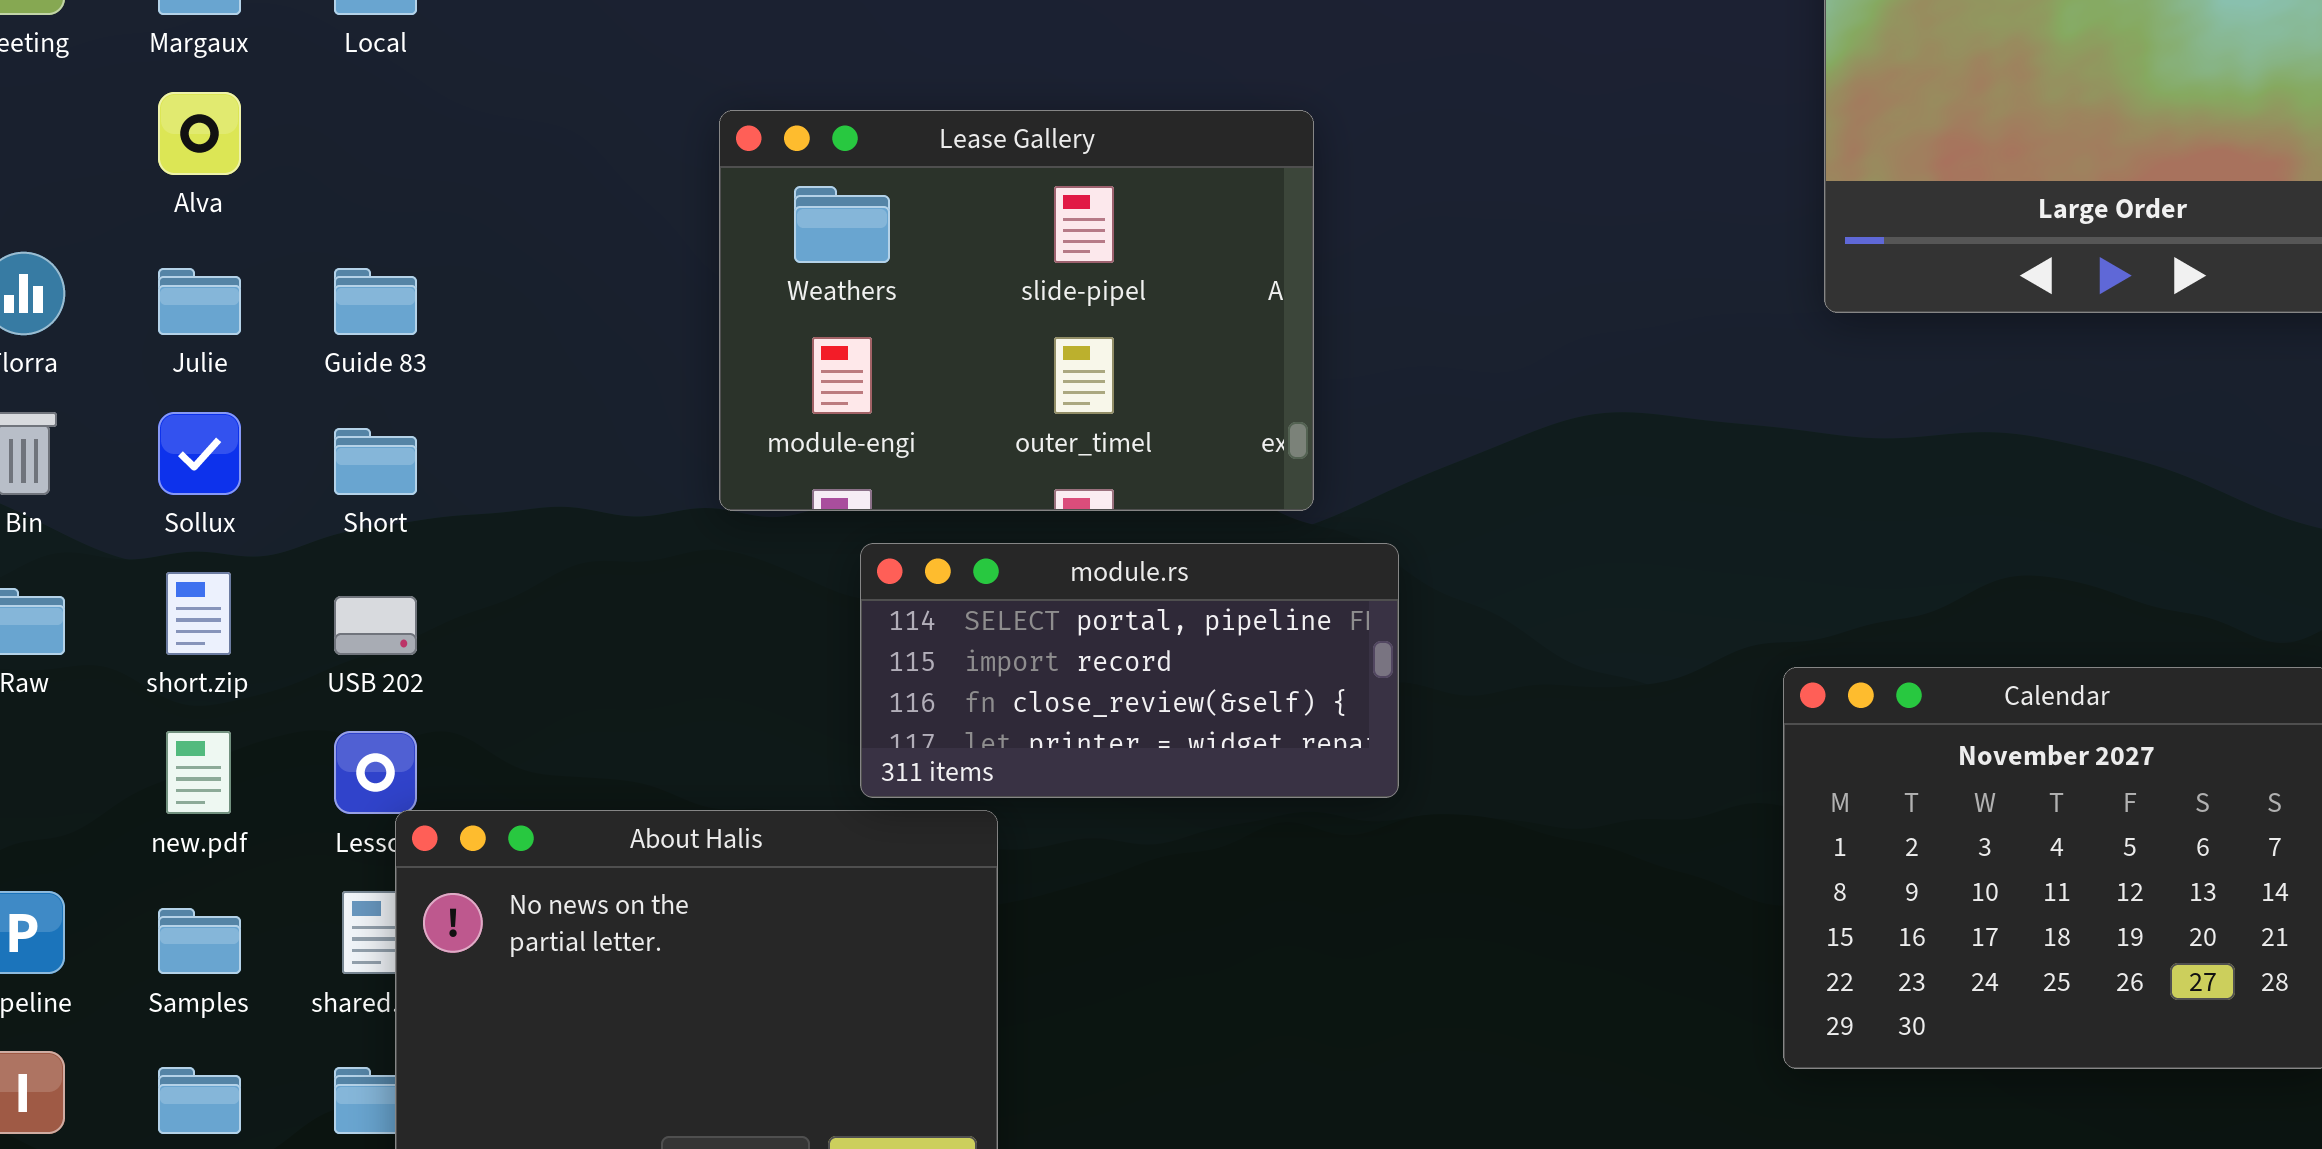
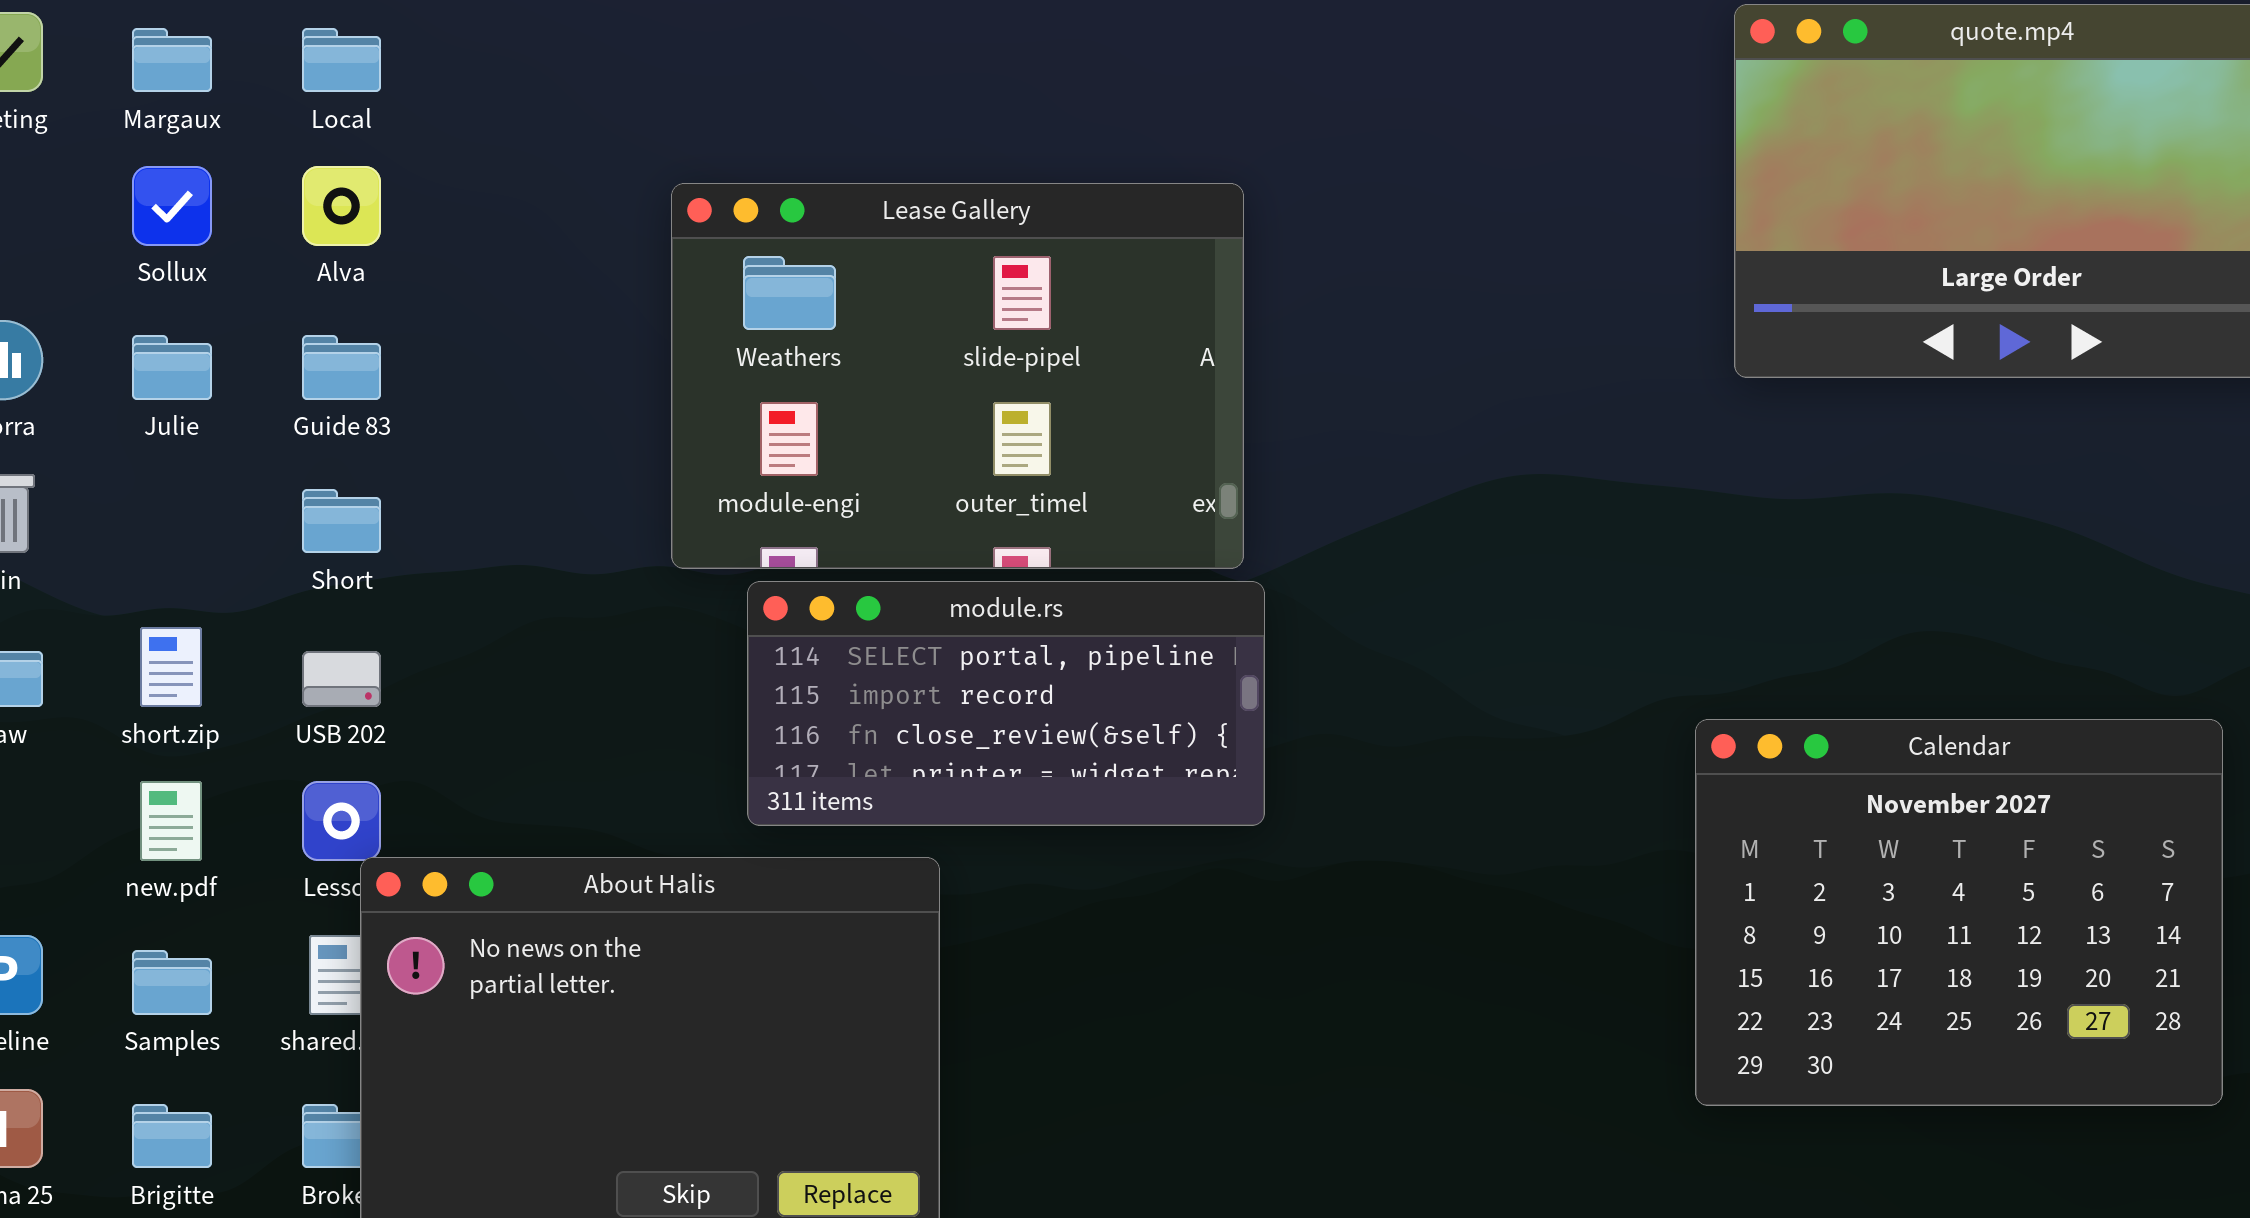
Alva: [158,92,241,175] -> [302,166,381,246], moved
Sollux: [158,412,241,495] -> [132,166,212,246], moved
module.rs: [860,543,1399,798] -> [747,581,1265,826], moved

